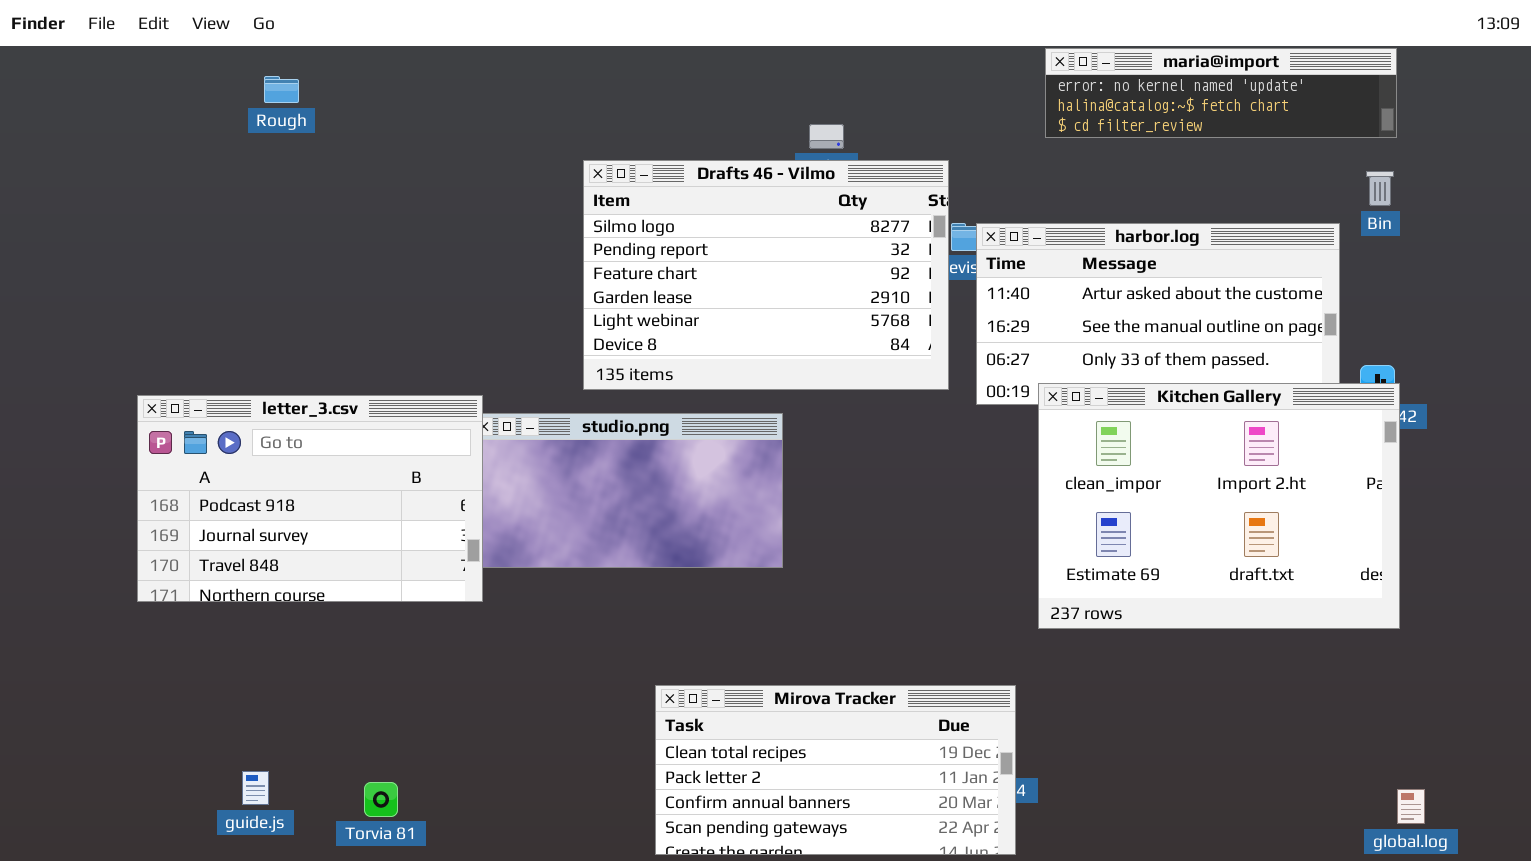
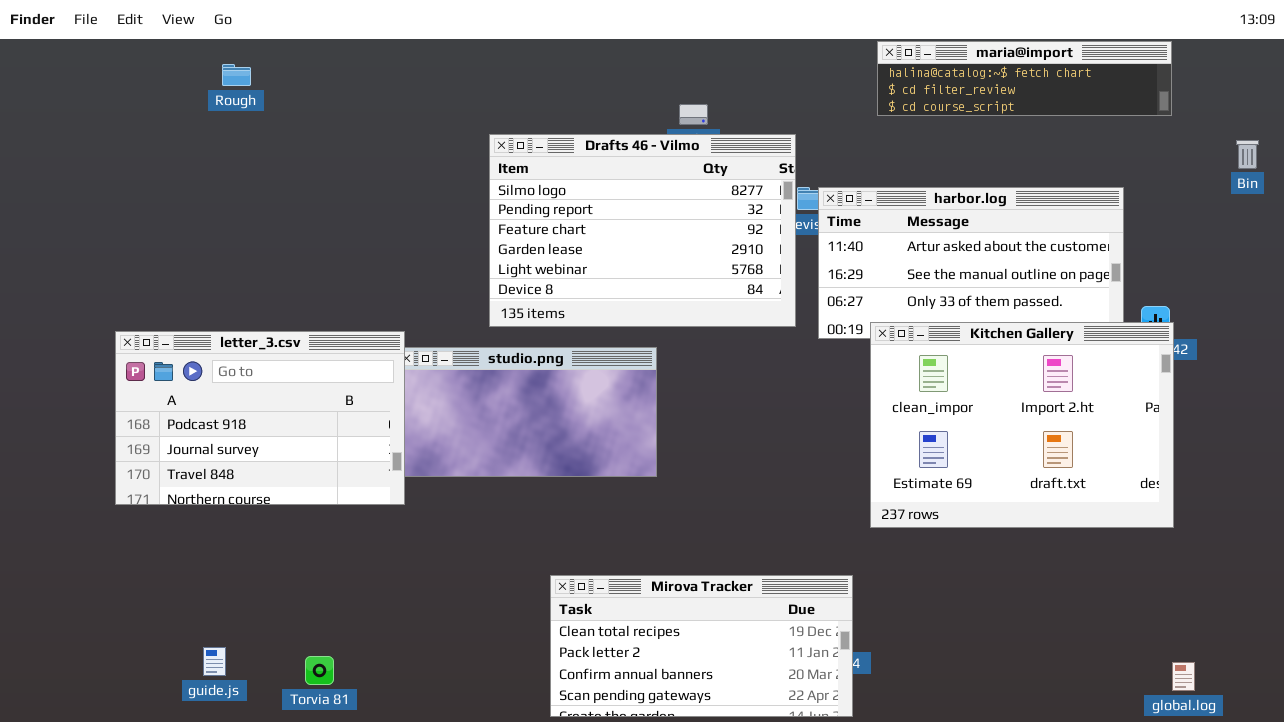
maria@import: [1045,48,1397,138] -> [877,41,1172,116], scrolled down 1 row
Bin: [1366,171,1394,206] -> [1236,140,1259,169], moved

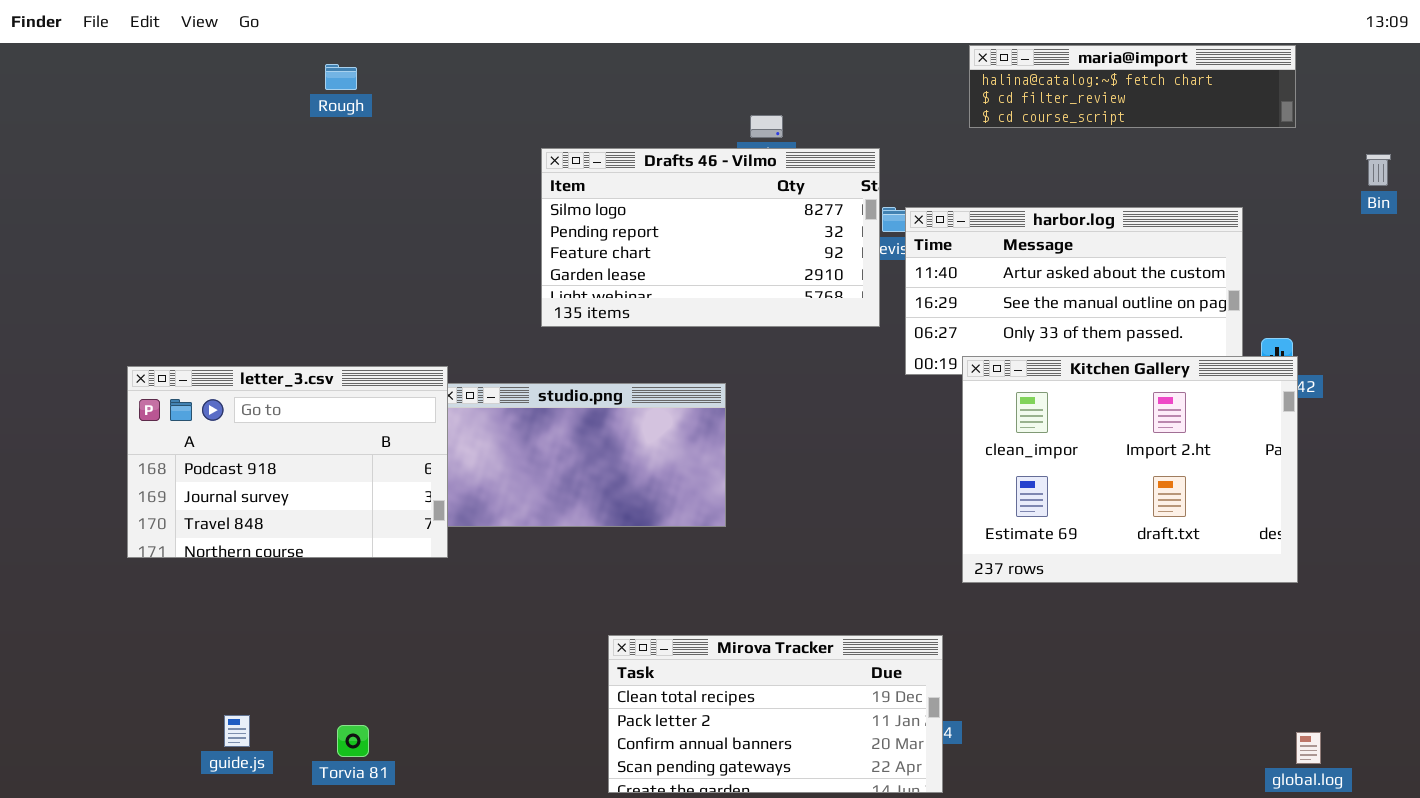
Rough: [222,64,251,86] -> [325,64,357,90], moved
Drafts 46 - Vilmo: [489,134,796,327] -> [541,148,880,327], resized

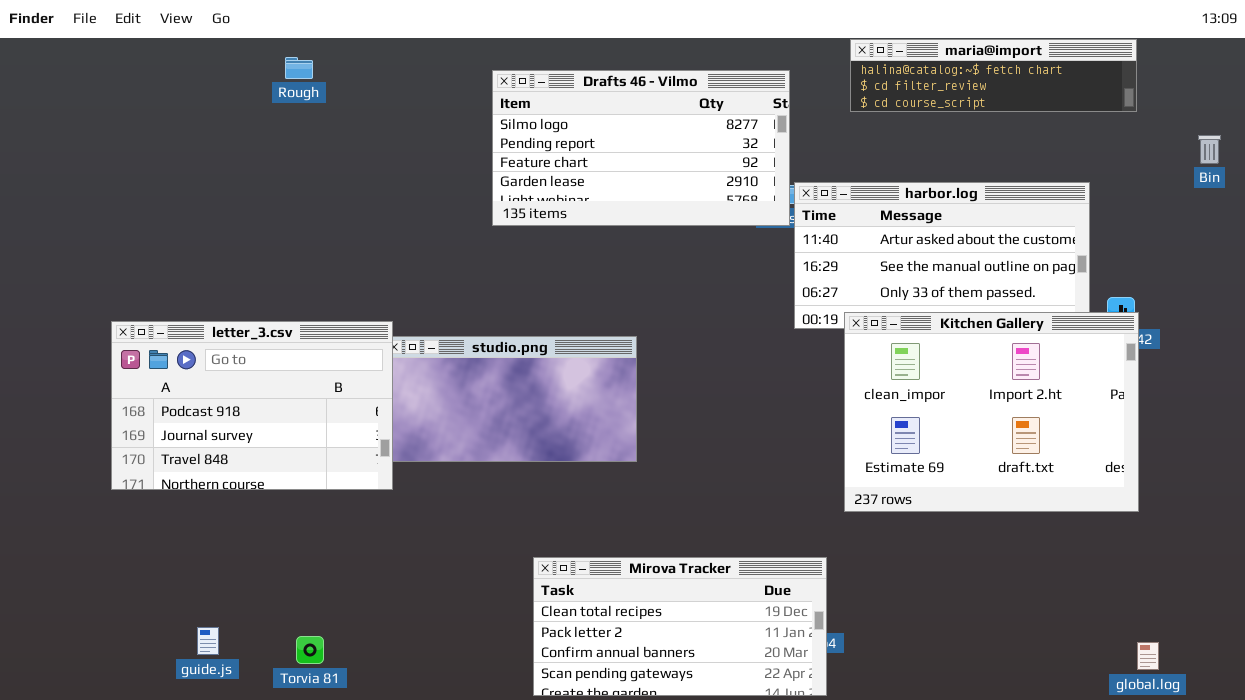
Drafts 46 - Vilmo: [541,148,880,327] -> [492,70,790,226], moved

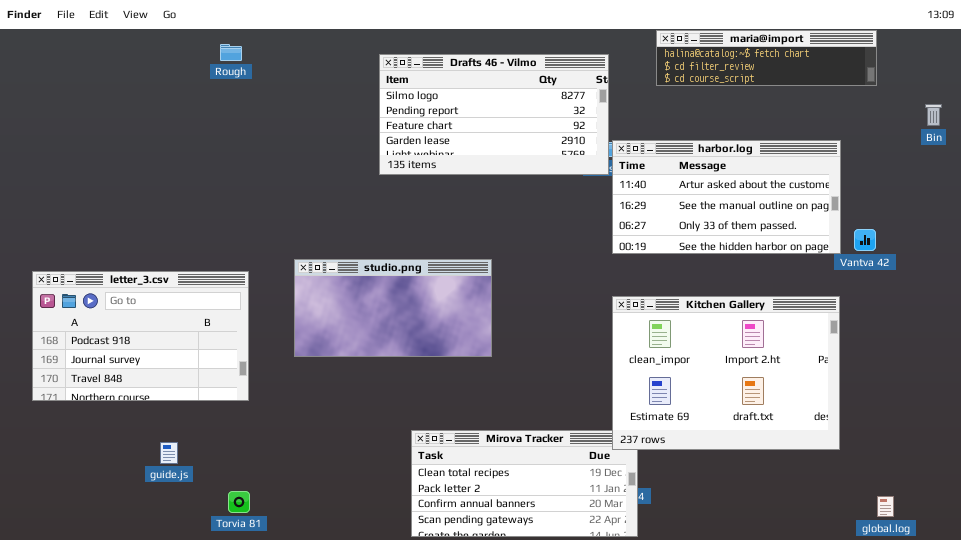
Kitchen Gallery: [844,312,1139,512] -> [612,296,840,450], moved
letter_3.csv: [111,321,393,490] -> [32,271,249,401], moved
guide.js: [197,627,219,655] -> [160,442,178,464], moved

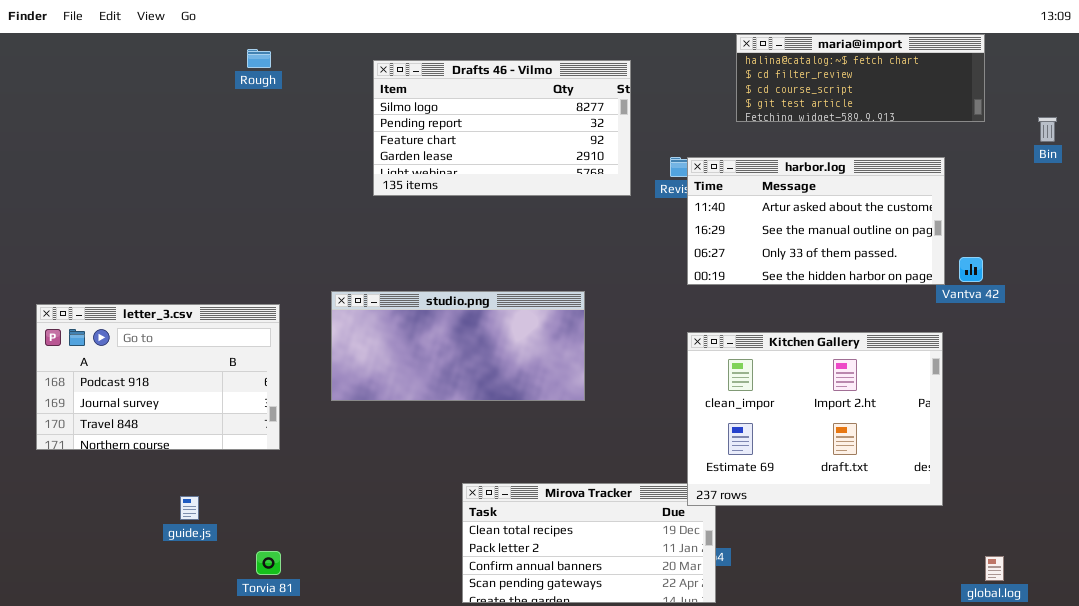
maria@import: [656,30,877,86] -> [736,34,985,122], resized
Drafts 46 - Vilmo: [379,54,609,175] -> [373,60,631,196], moved
studio.png: [294,259,492,357] -> [331,291,585,401], resized

